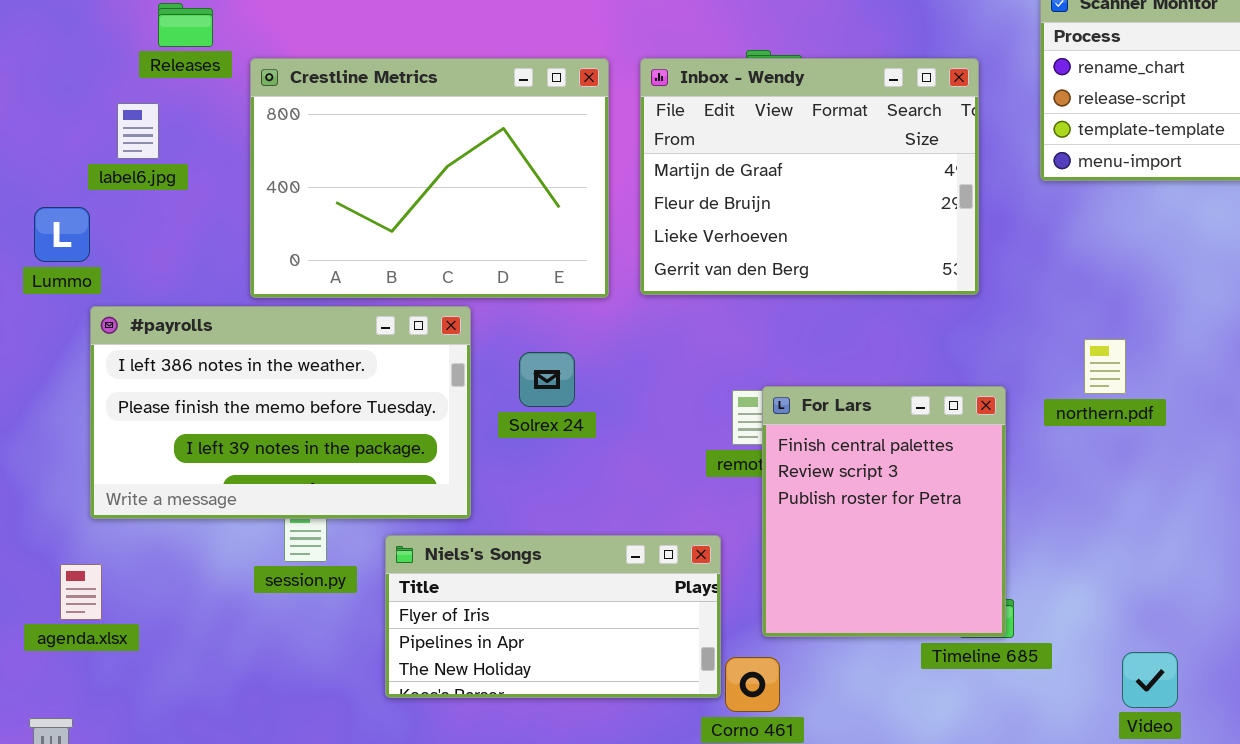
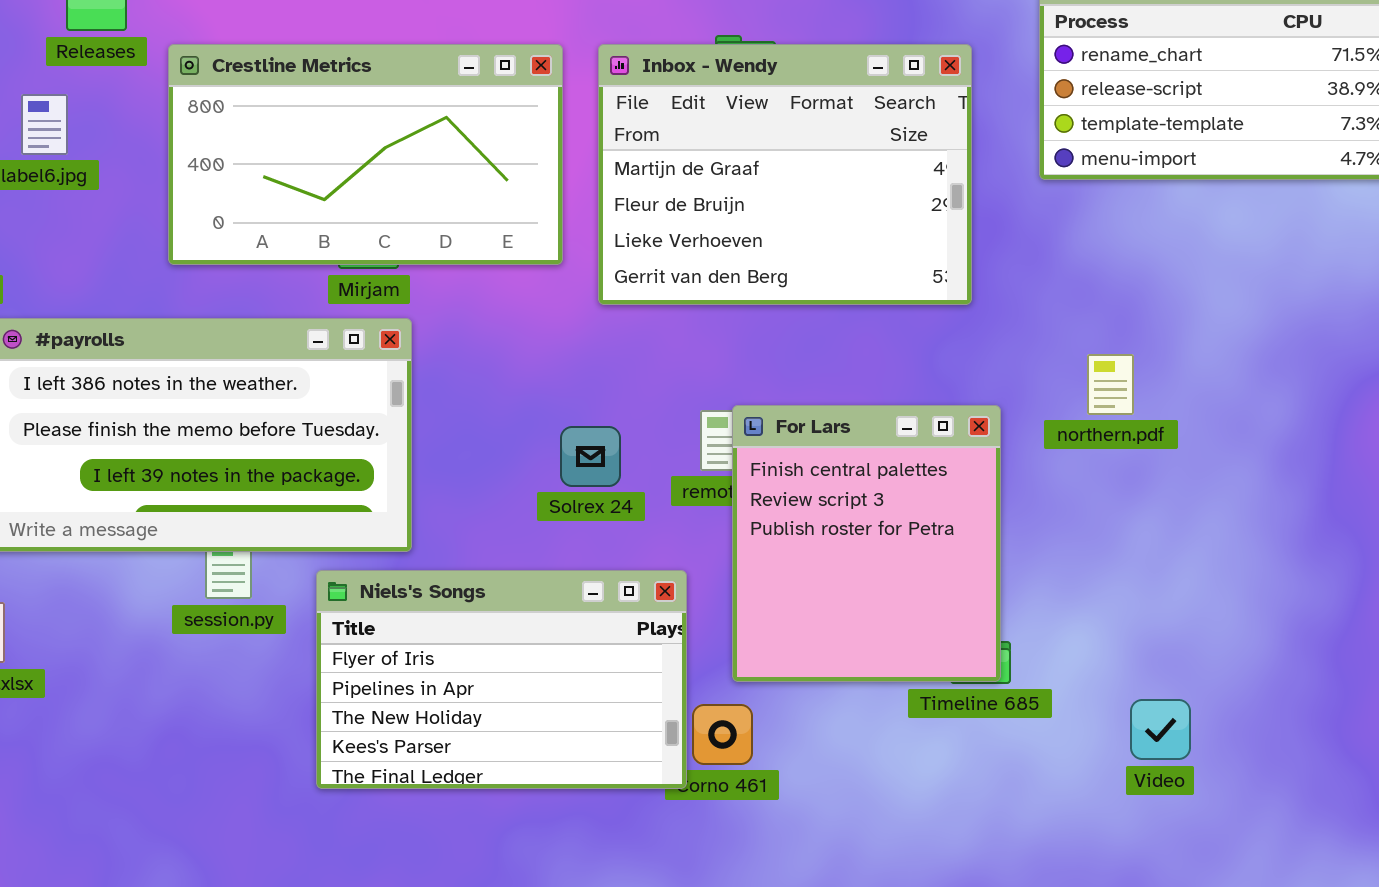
Crestline Metrics: [250,58,609,298] -> [168,44,563,265], resized
Solrex 24: [519,352,575,407] -> [560,426,621,487], moved
Niels's Songs: [385,535,721,698] -> [316,570,687,789], resized

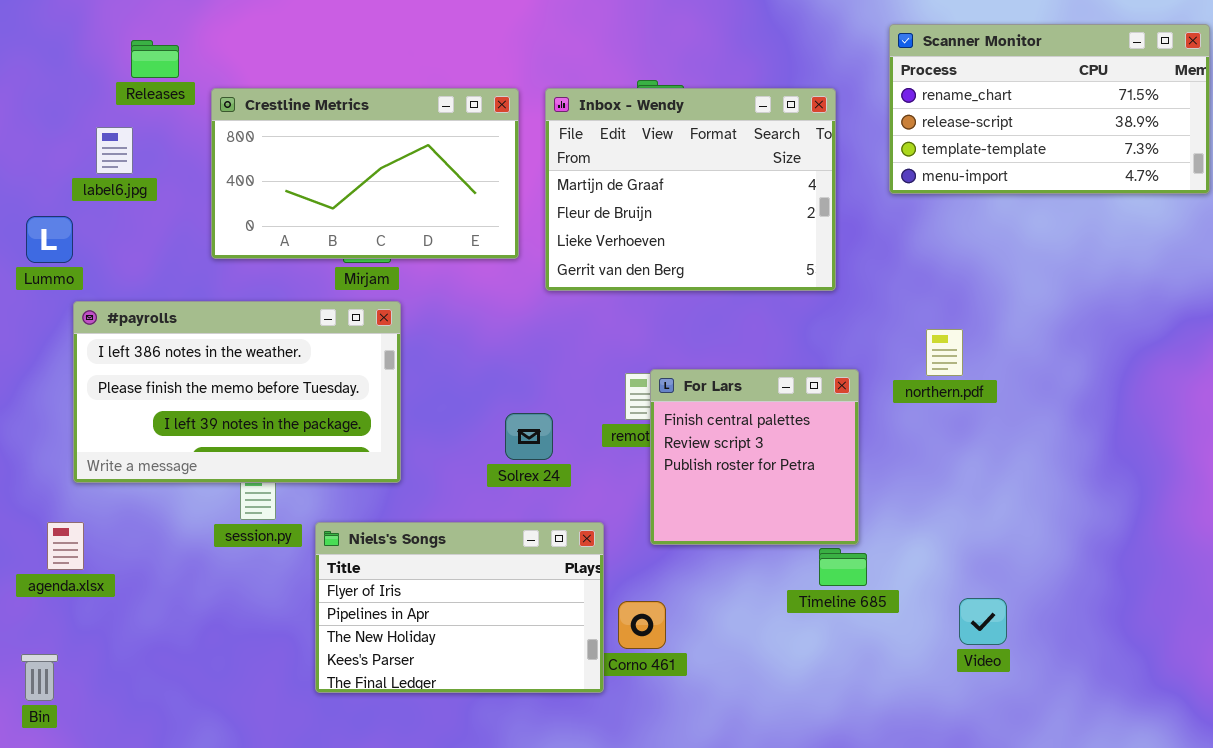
For Lars: [732,405,1001,682] -> [650,369,859,545], resized
Solrex 24: [560,426,621,487] -> [505,413,553,460], moved
Niels's Songs: [316,570,687,789] -> [315,522,604,693], moved

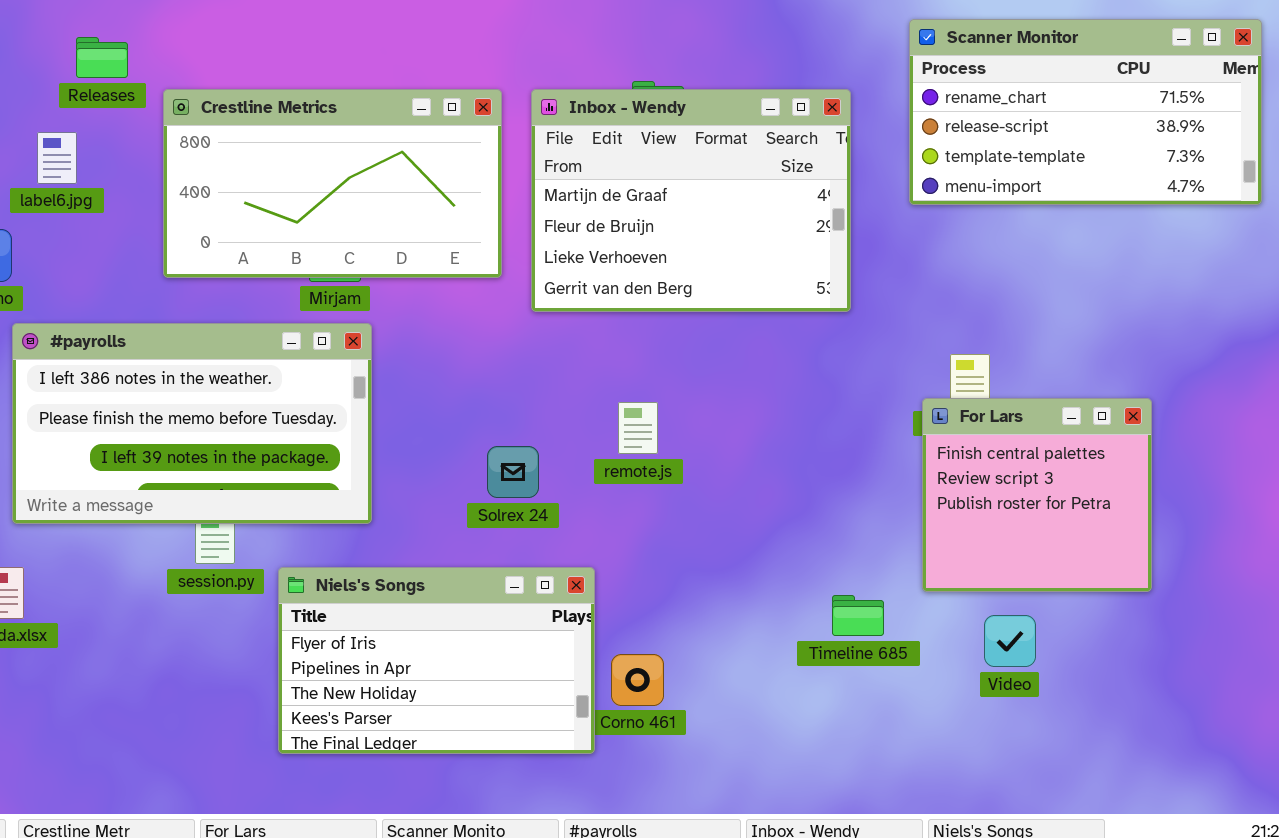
For Lars: [650,369,859,545] -> [922,398,1152,592], moved
Video: [959,598,1007,645] -> [984,615,1036,667], moved

